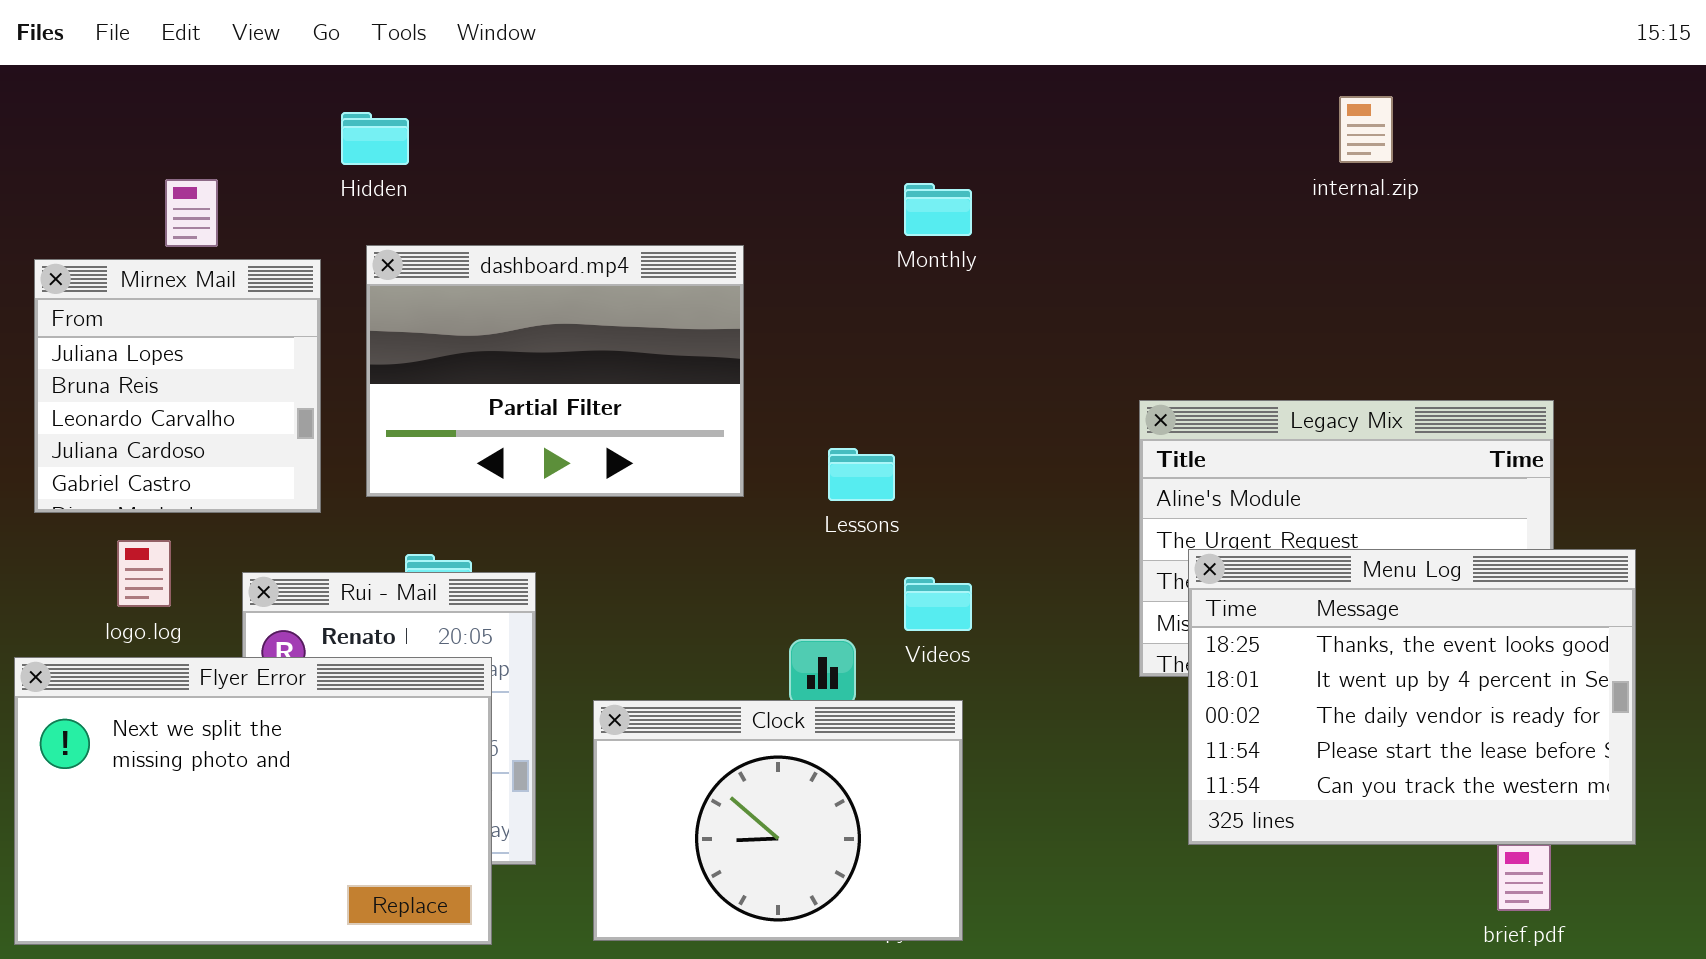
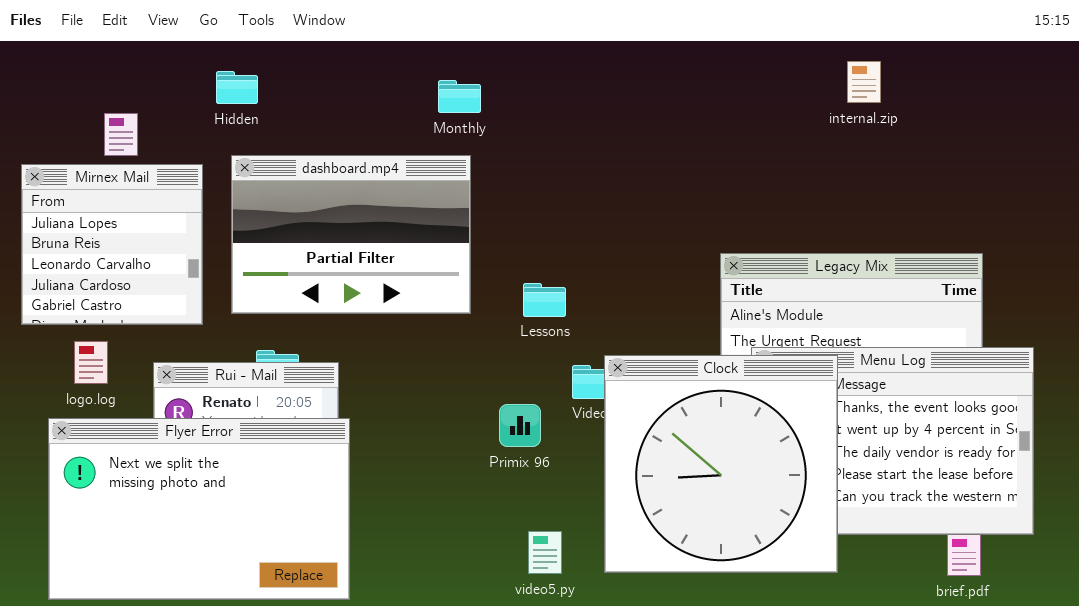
Monthly: [904,183,972,236] -> [438,80,481,113], moved
Flyer Error: [14,657,492,945] -> [48,418,350,600], moved
Clock: [593,700,963,941] -> [604,355,838,573], moved, resized

